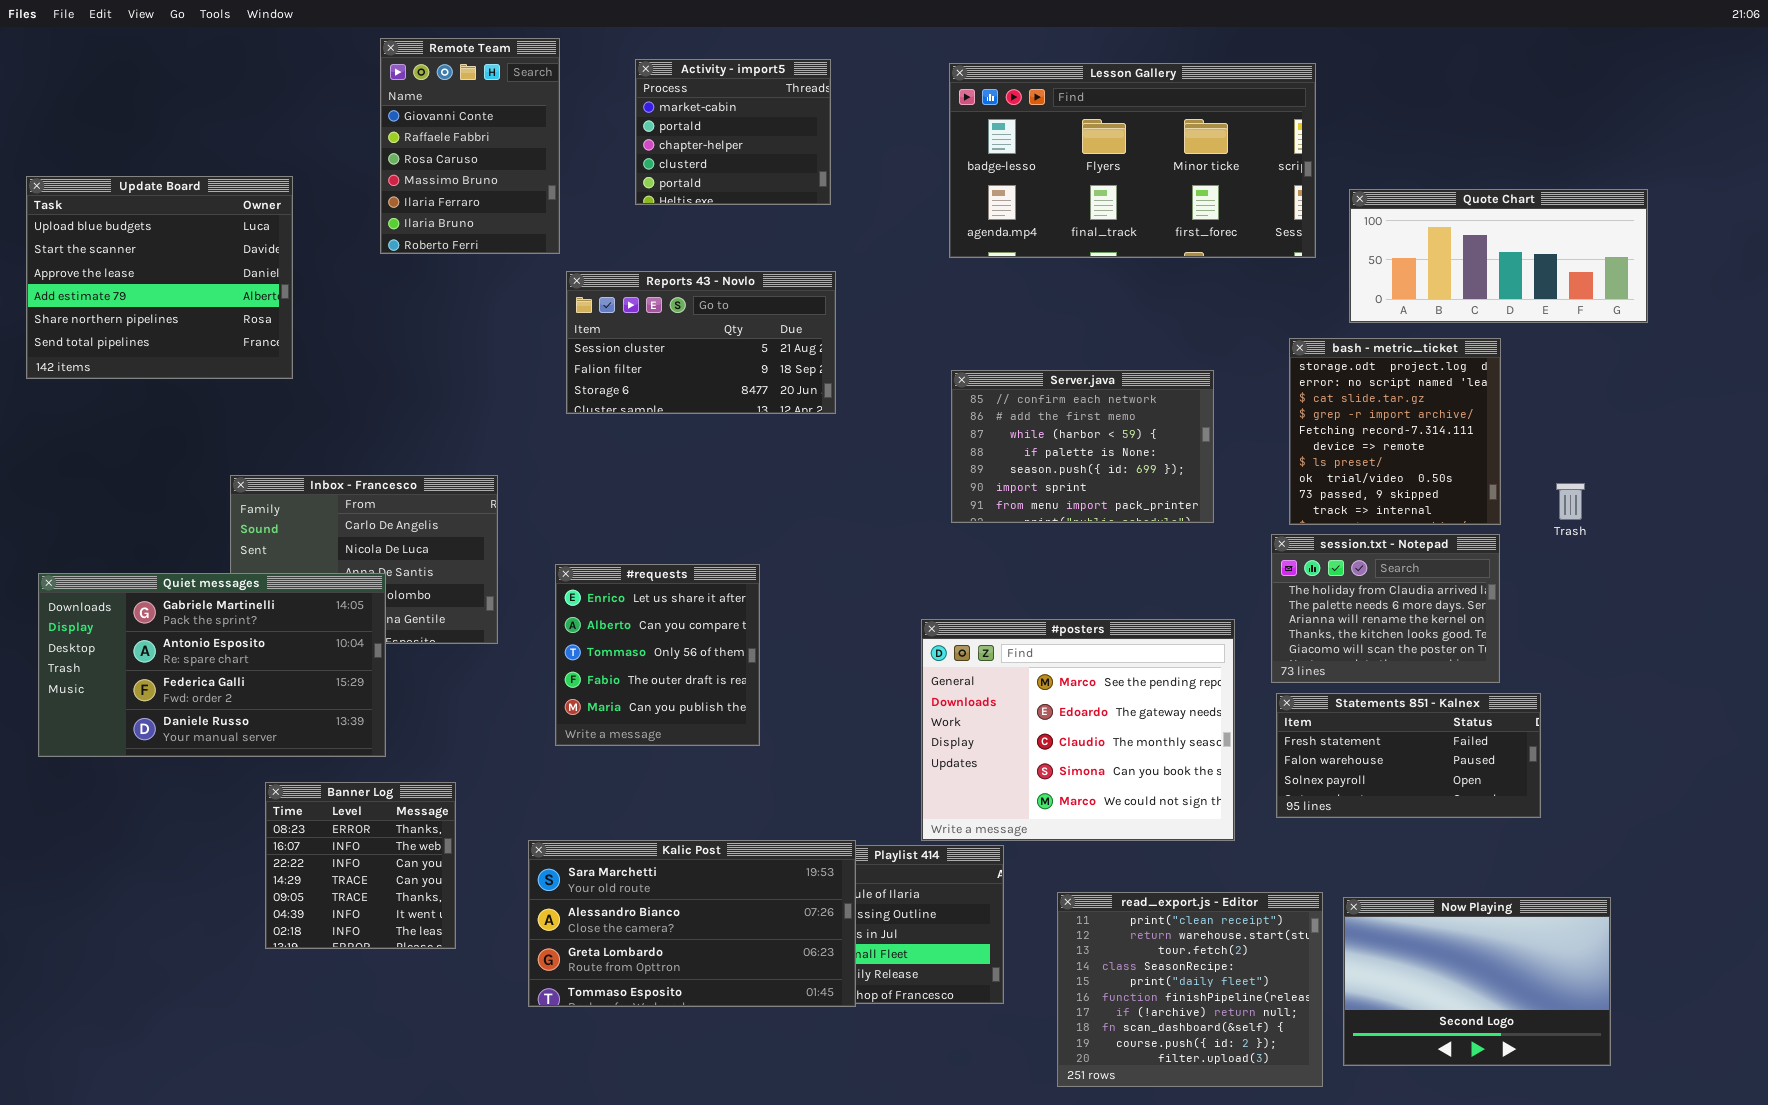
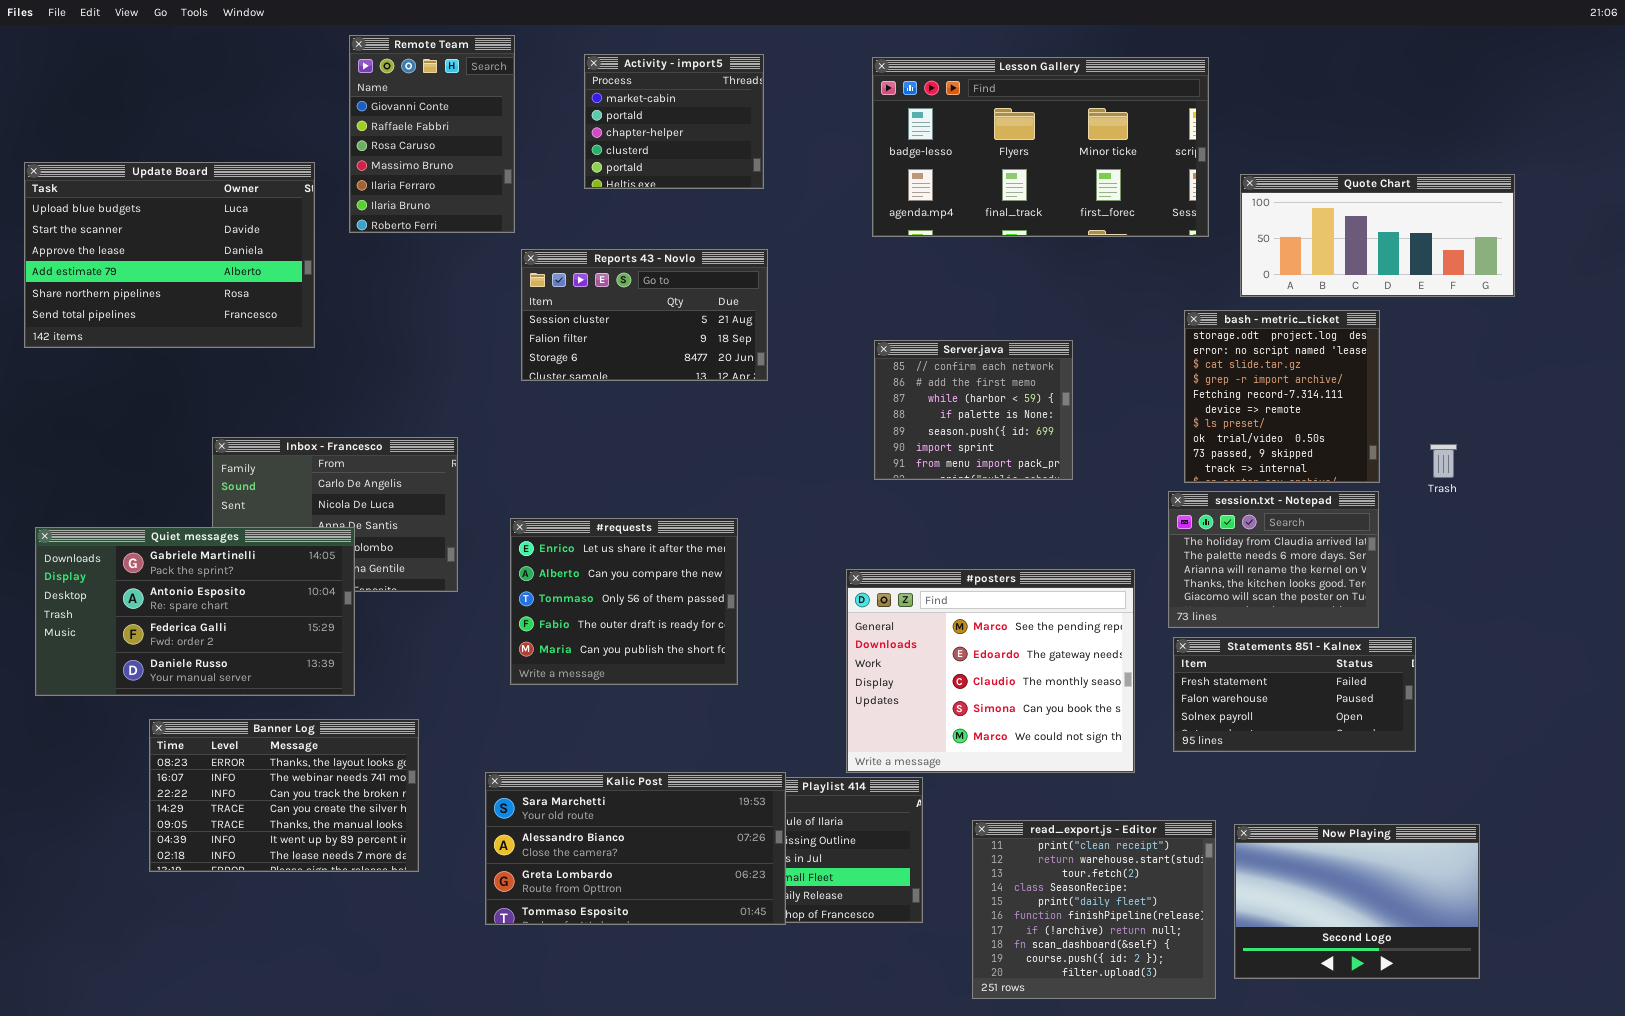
Update Board: [26,176,293,379] -> [24,162,315,348], resized
Server.java: [951,370,1214,523] -> [874,340,1073,480], resized
#requests: [555,564,760,746] -> [510,518,738,685], resized
Banner Log: [265,782,456,949] -> [149,719,419,872], resized

